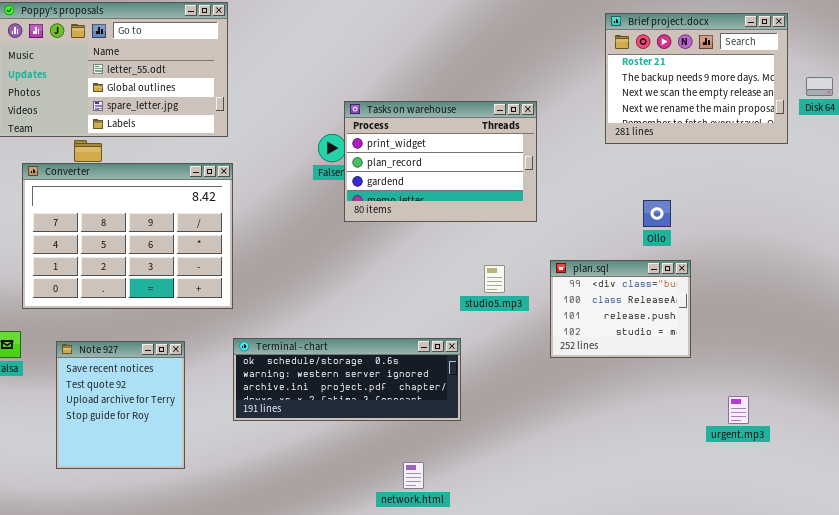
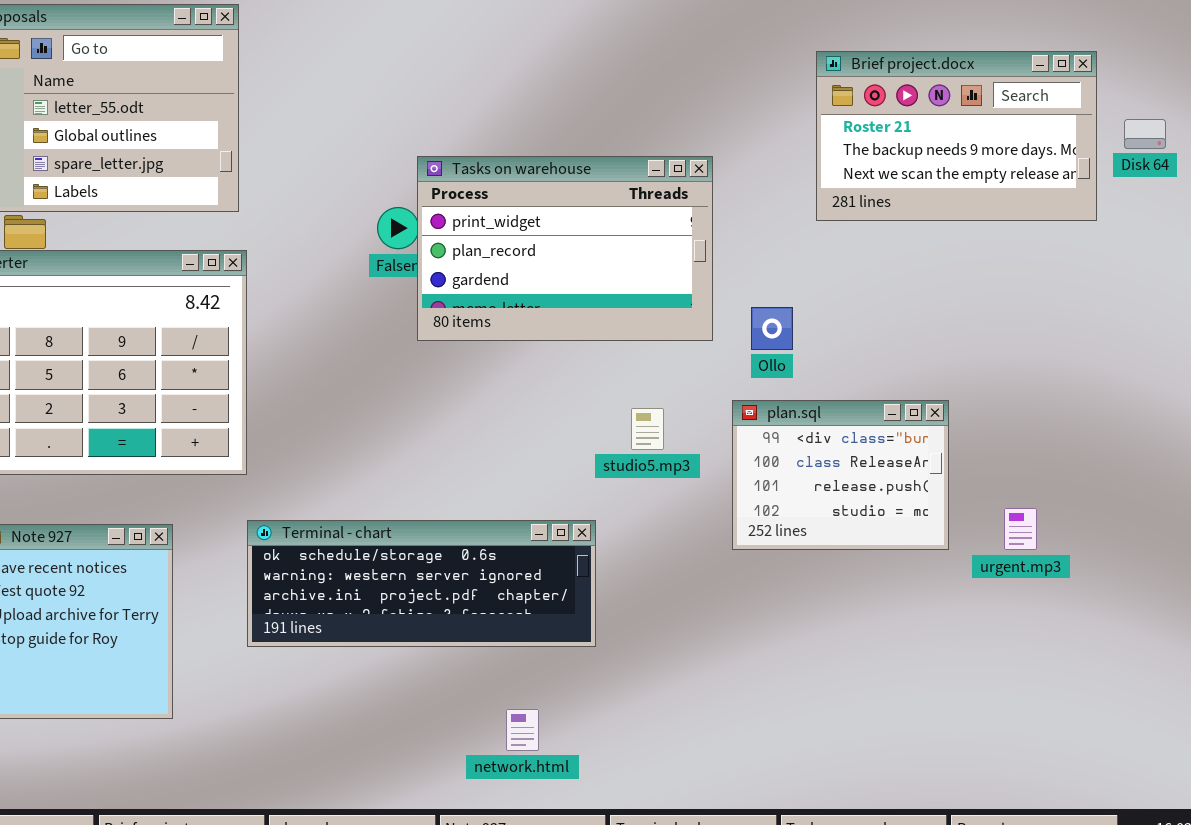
Brief project.docx: [605,13,788,144] -> [816,51,1097,221], resized
Ollo: [643,200,671,227] -> [751,307,793,350], moved
urgent.mp3: [728,396,749,424] -> [1004,508,1037,550], moved

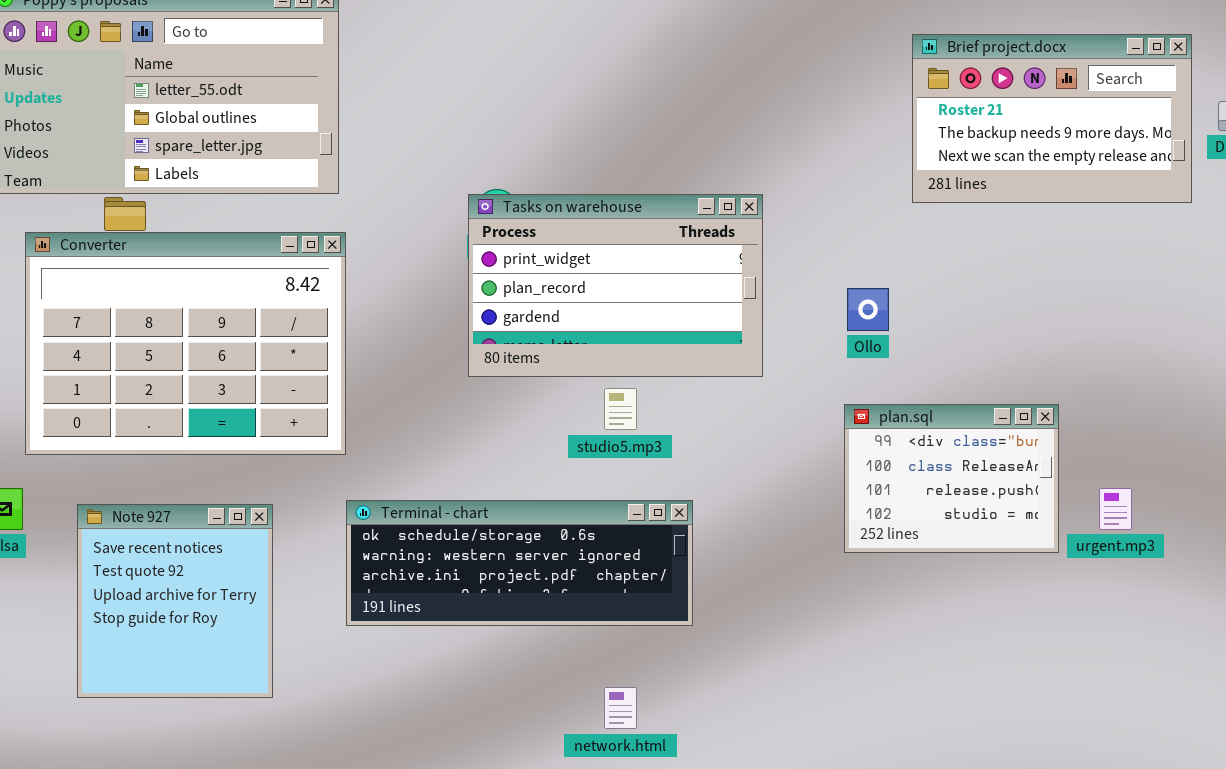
Tasks on warehouse: [417,156,713,341] -> [468,194,763,377], moved
plan.sql: [732,400,949,550] -> [844,404,1059,553], moved
studio5.mp3: [631,408,664,450] -> [604,388,637,430], moved

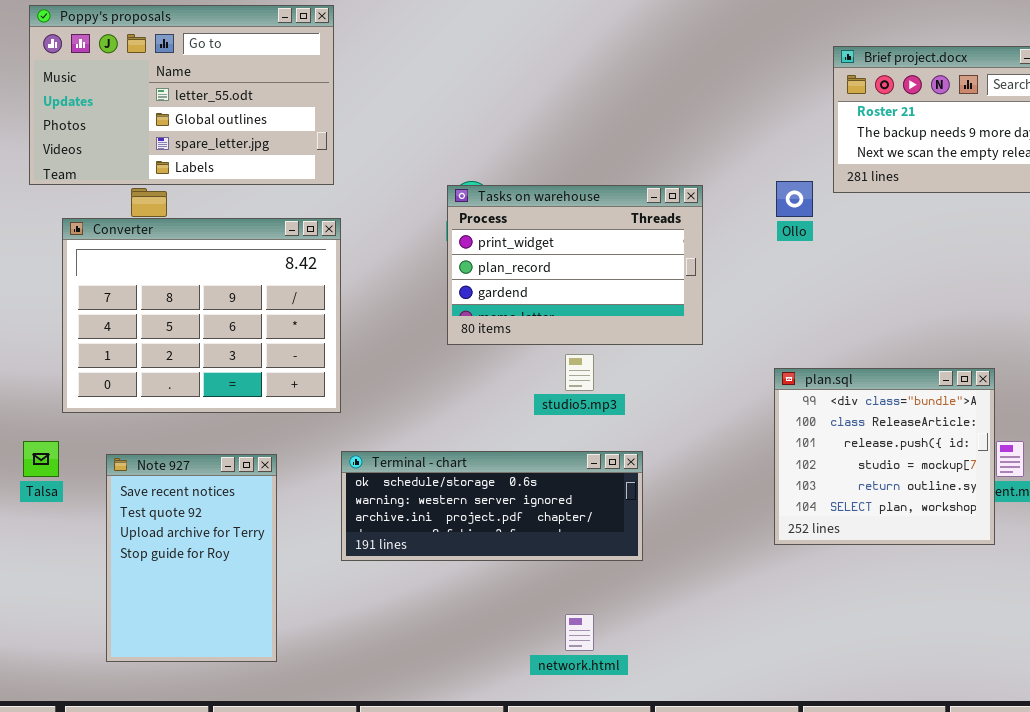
Ollo: [847,288,889,331] -> [776,181,813,217], moved
plan.sql: [844,404,1059,553] -> [774,368,995,545], resized
Note 927: [77,504,273,698] -> [106,454,277,662], resized

